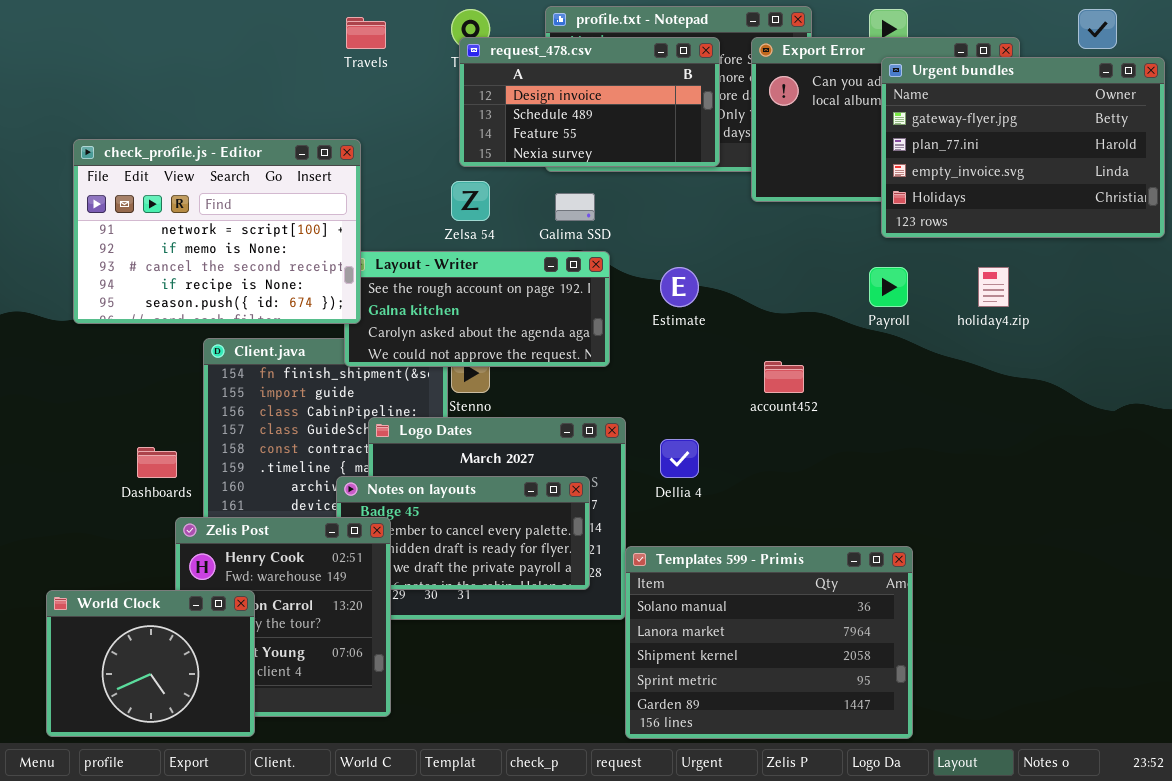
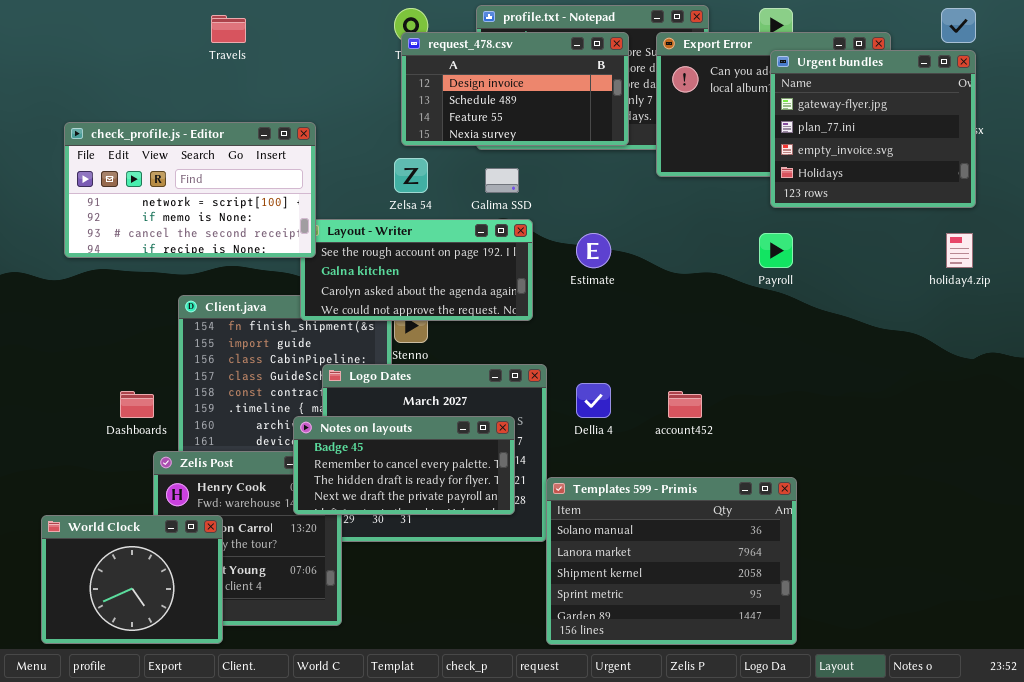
Travels: [346,17,386,49] -> [211,15,246,43], moved
Urgent bundles: [881,57,1165,238] -> [770,50,976,208], resized
check_profile.js - Editor: [73,139,361,324] -> [64,122,316,258], resized
holiday4.zip: [978,267,1009,307] -> [946,233,973,268], moved
account452: [764,361,804,393] -> [668,391,702,418], moved
Notes on layouts: [336,476,590,590] -> [293,416,515,515], raised

